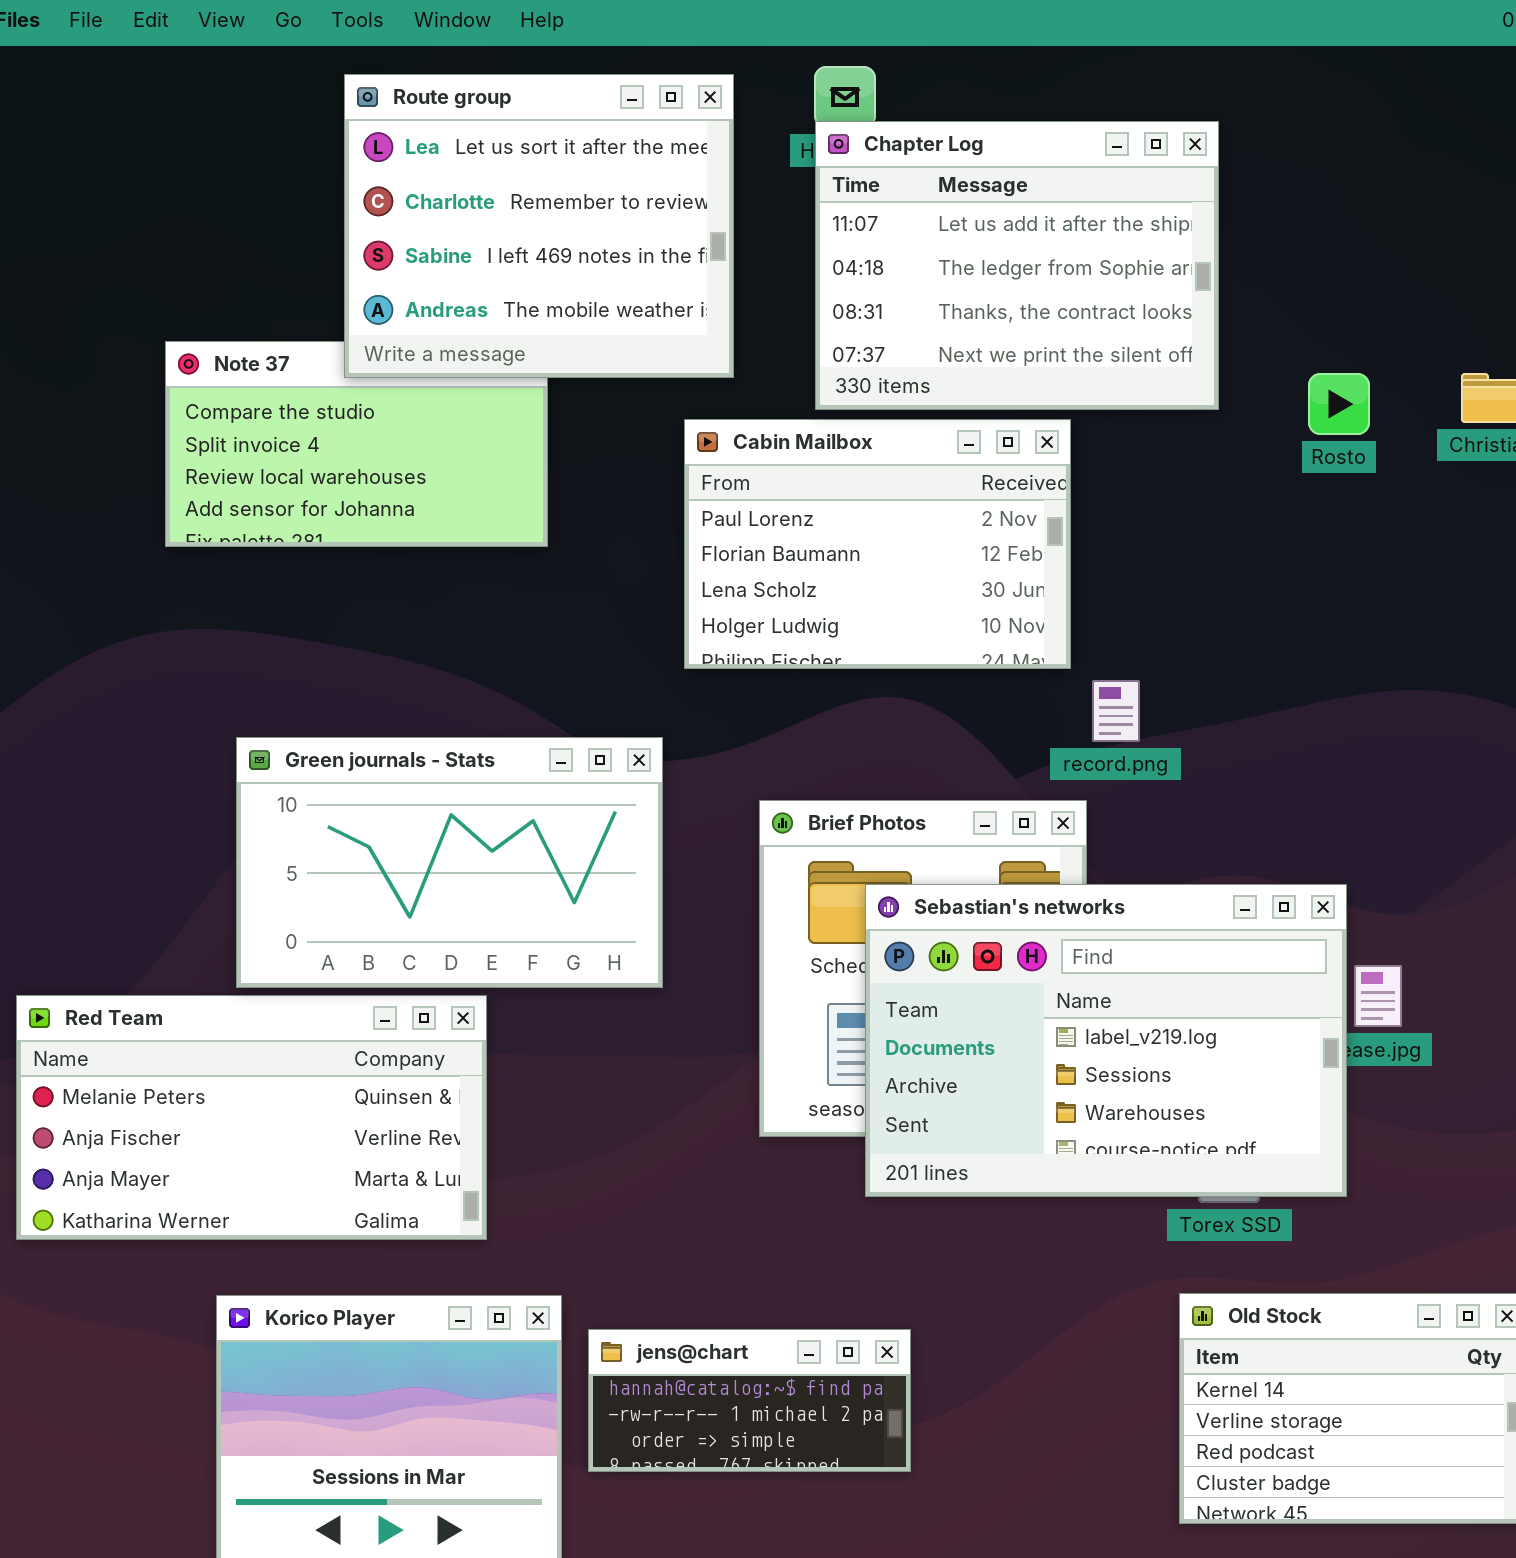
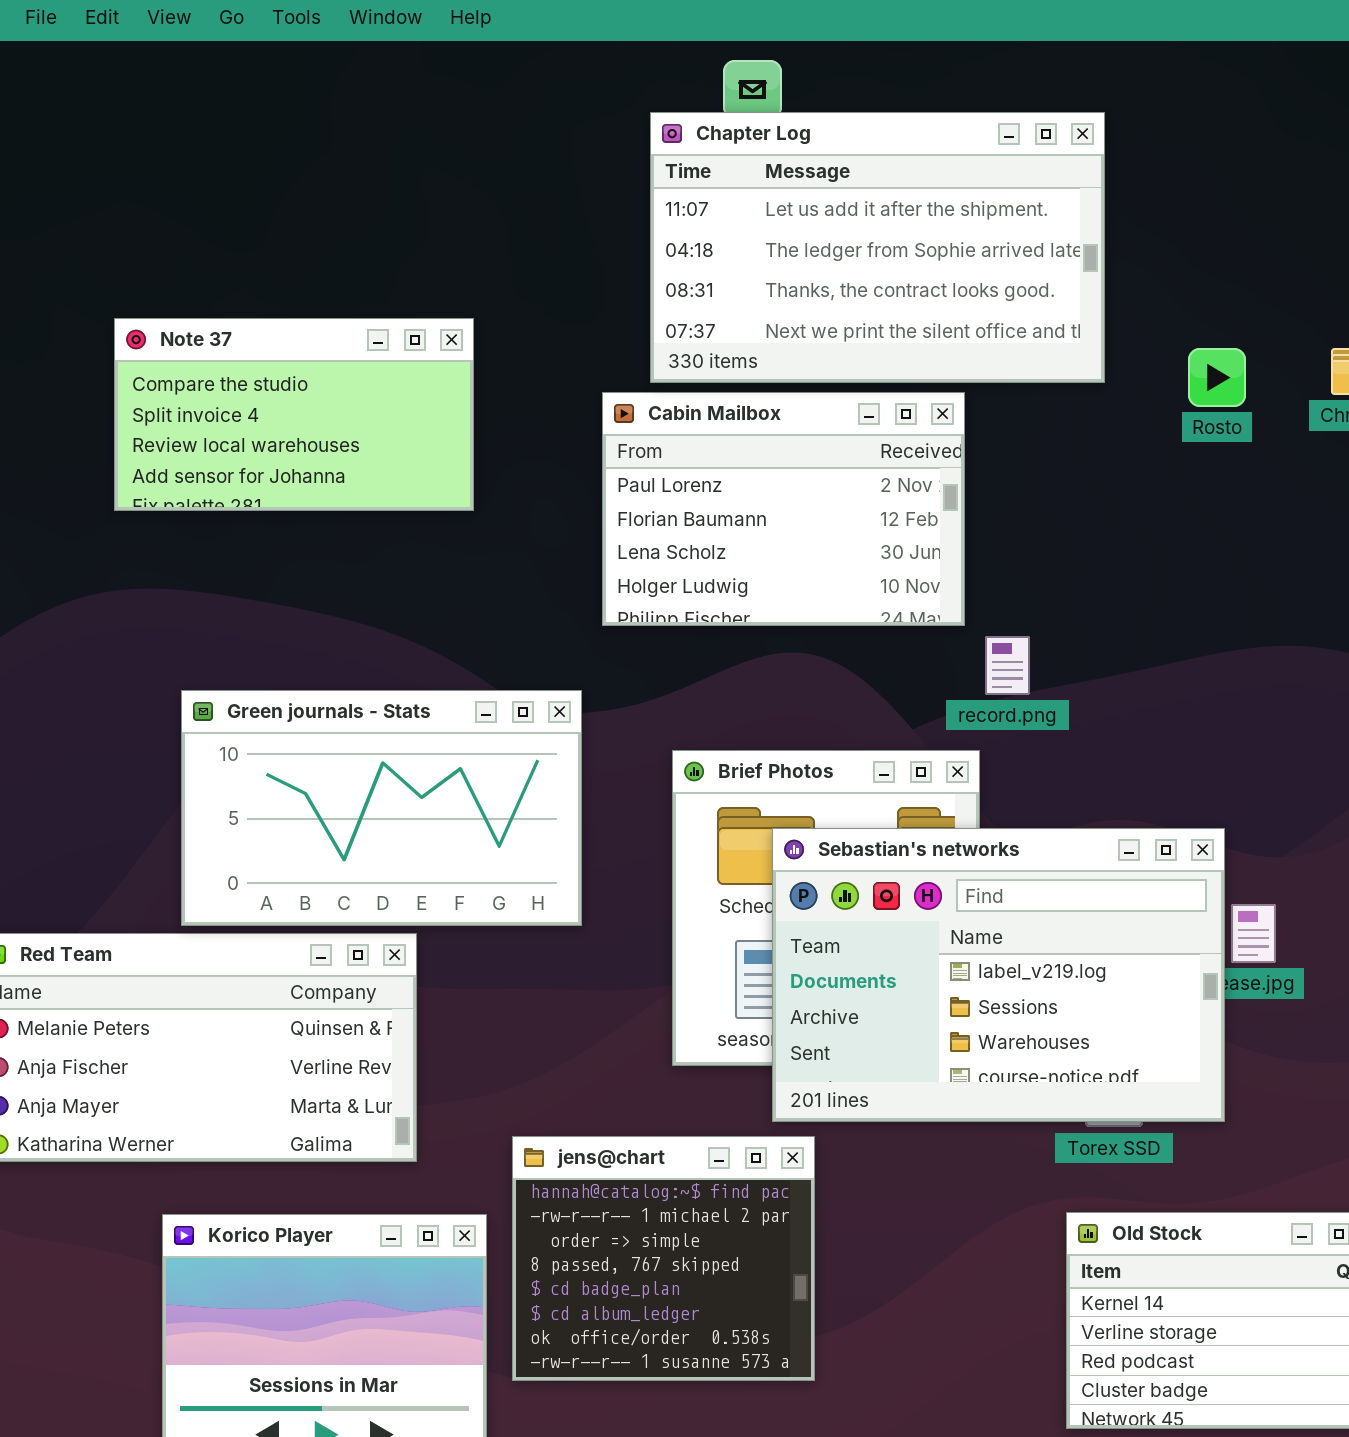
Route group: [344,74,734,378] -> none, closed
Chapter Log: [815,121,1219,410] -> [650,112,1105,383], resized
jens@chart: [588,1329,911,1472] -> [512,1136,815,1381], resized

